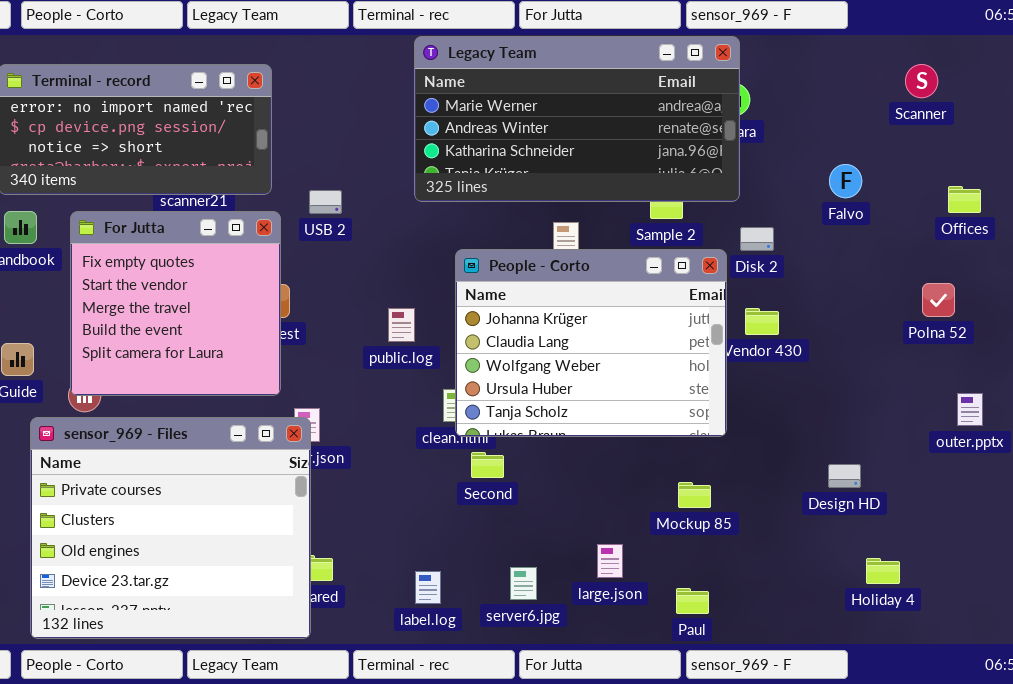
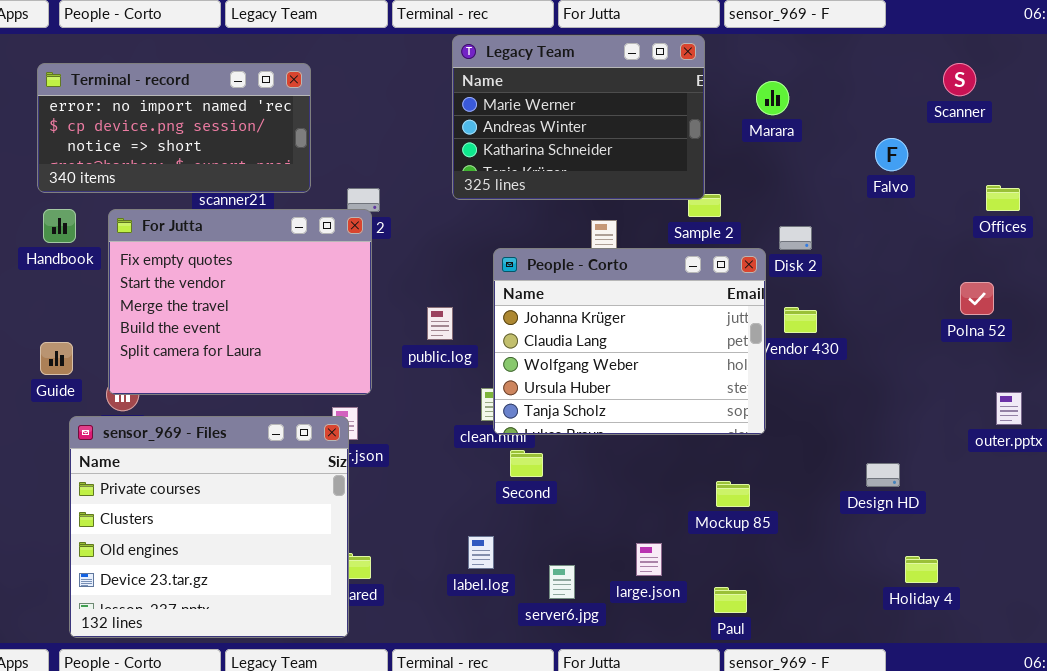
Legacy Team: [414,36,740,202] -> [452,35,705,200], resized
Falvo: [829,164,862,198] -> [875,138,908,171], moved
For Jutta: [70,211,281,396] -> [108,209,372,395], resized
label.log: [415,571,441,604] -> [468,536,494,569], moved

